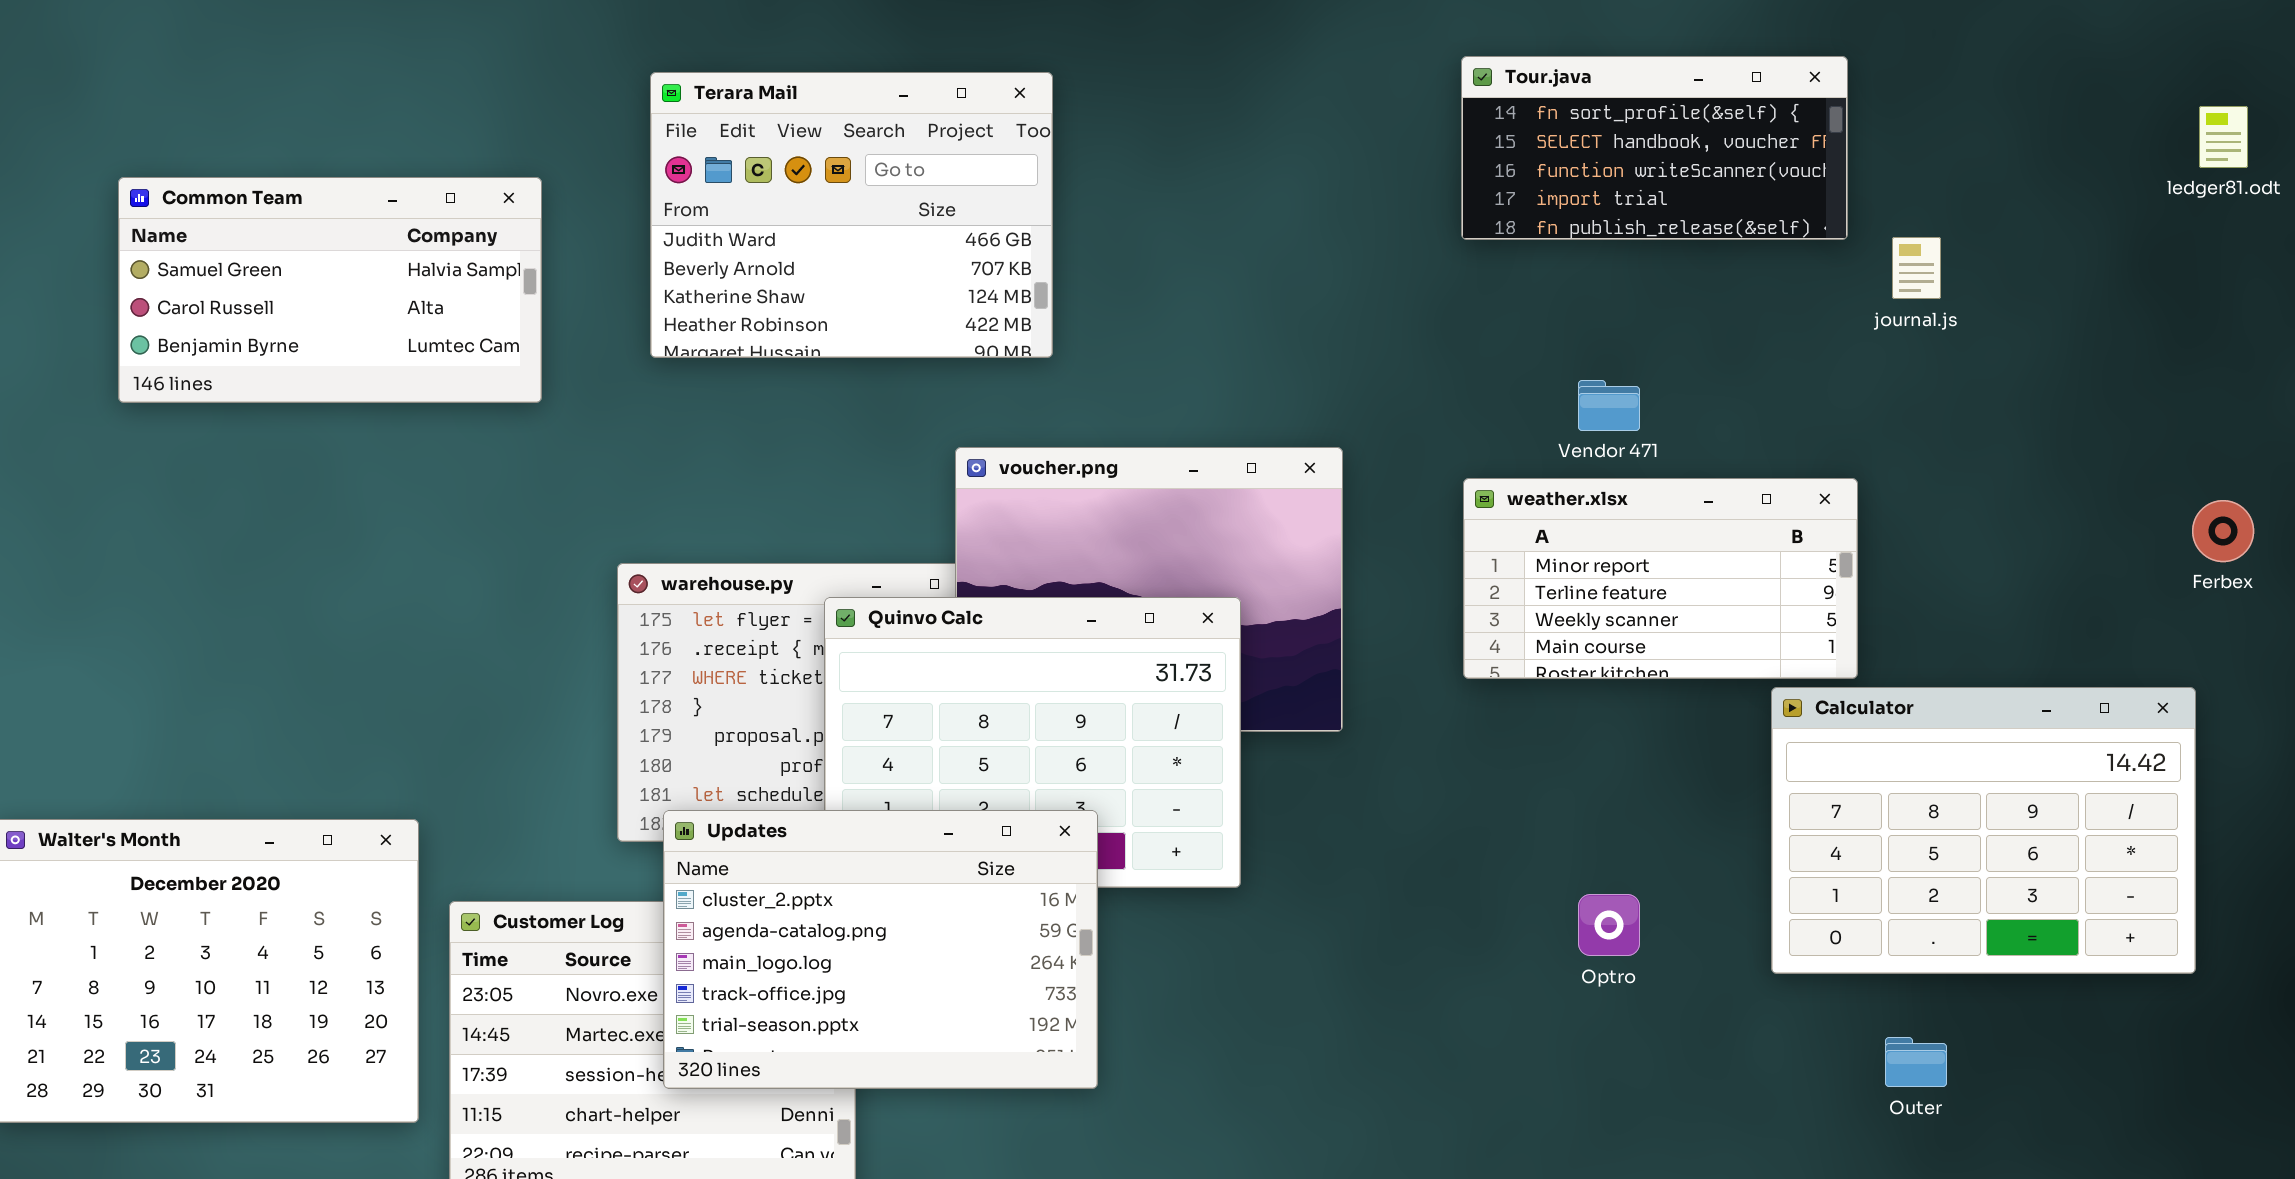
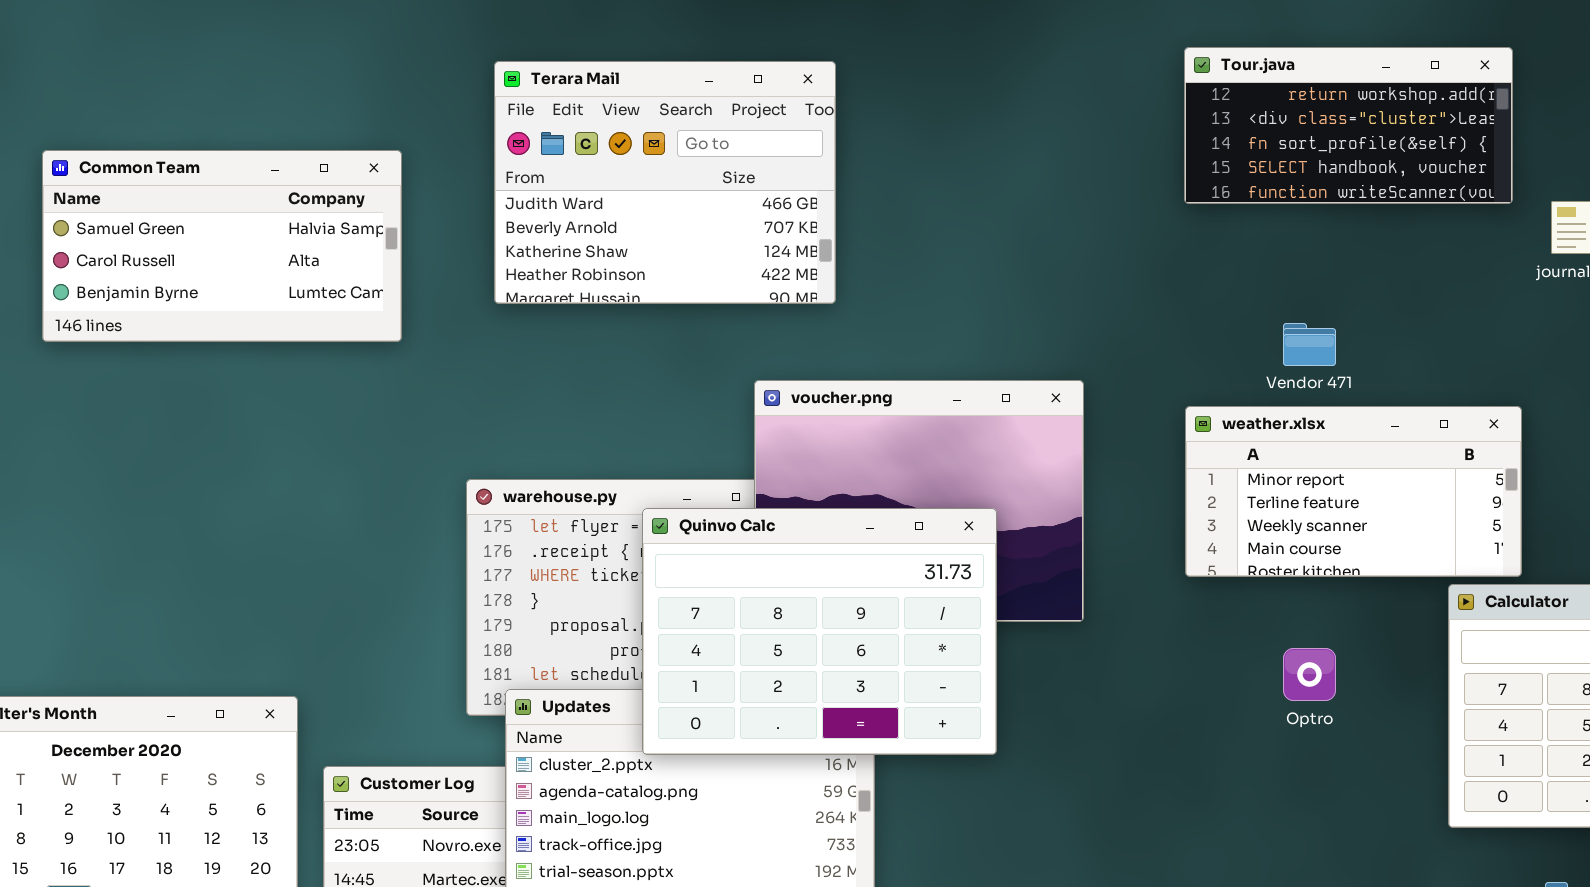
Tour.java: [1461,56,1848,240] -> [1184,47,1513,204], scrolled up 2 rows
Quinvo Calc: [824,597,1241,888] -> [642,508,997,755], raised
Optro: [1578,894,1640,956] -> [1283,648,1336,701], moved

